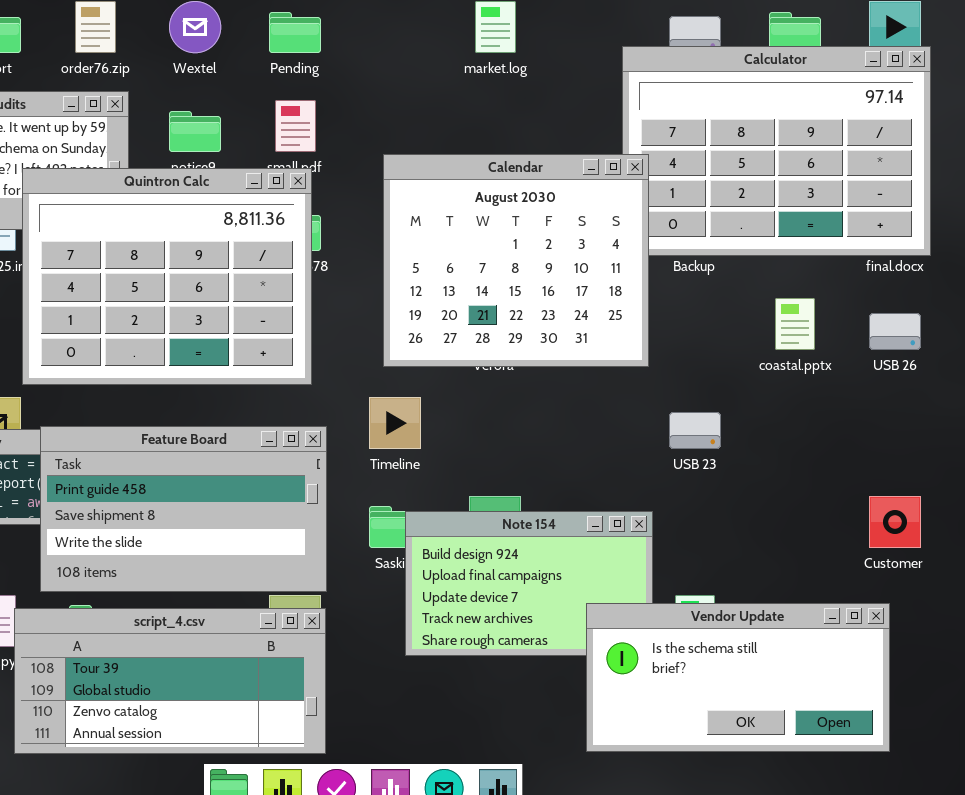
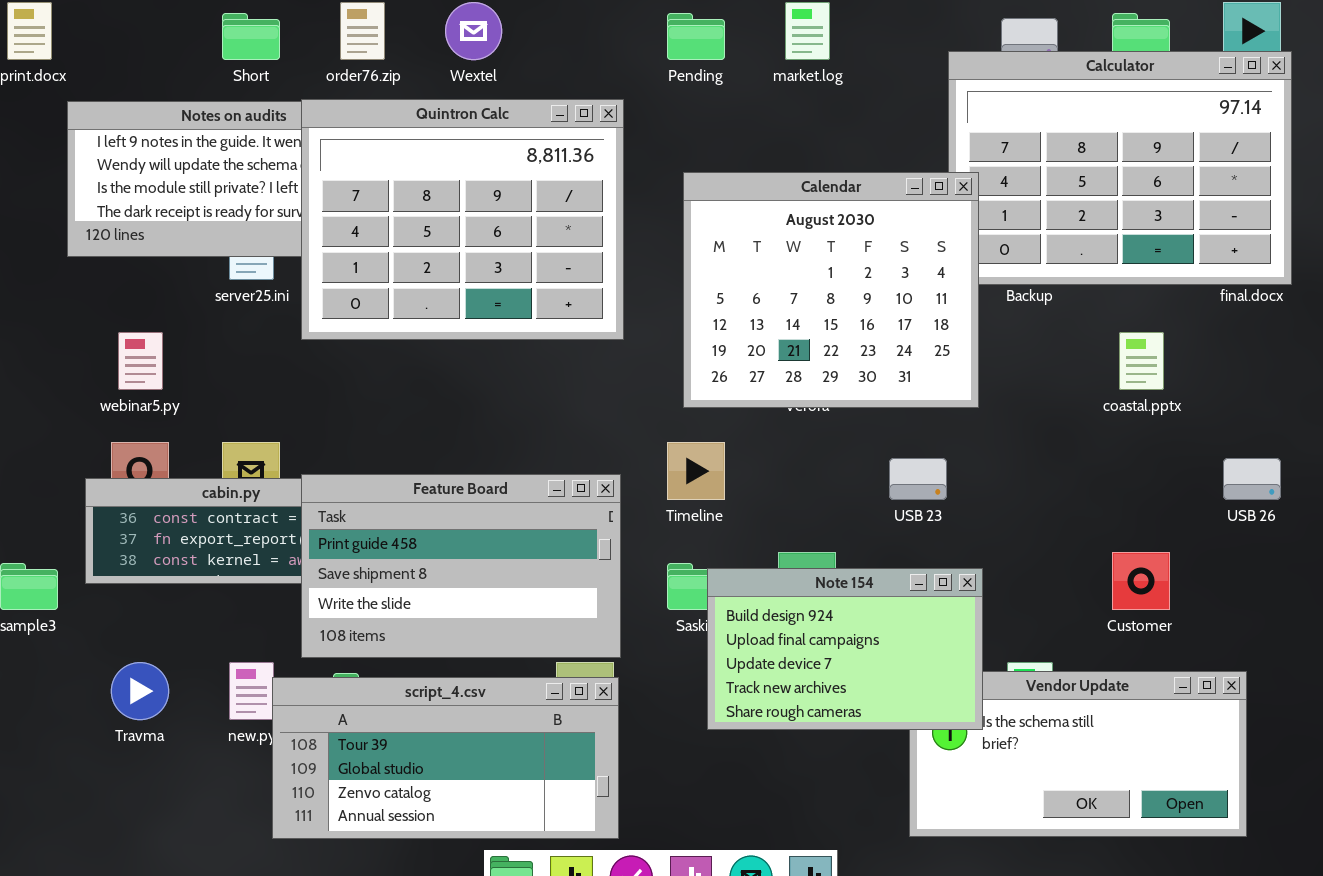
Pending: [269,12,321,53] -> [667,13,725,60], moved
Quintron Calc: [22,168,312,385] -> [301,99,624,340], moved
USB 26: [869,313,921,350] -> [1223,458,1281,500], moved
USB 23: [669,412,721,449] -> [889,458,947,500], moved
Customer: [869,496,921,548] -> [1112,552,1170,610], moved
Note 154: [405,511,653,656] -> [707,568,983,730], raised

